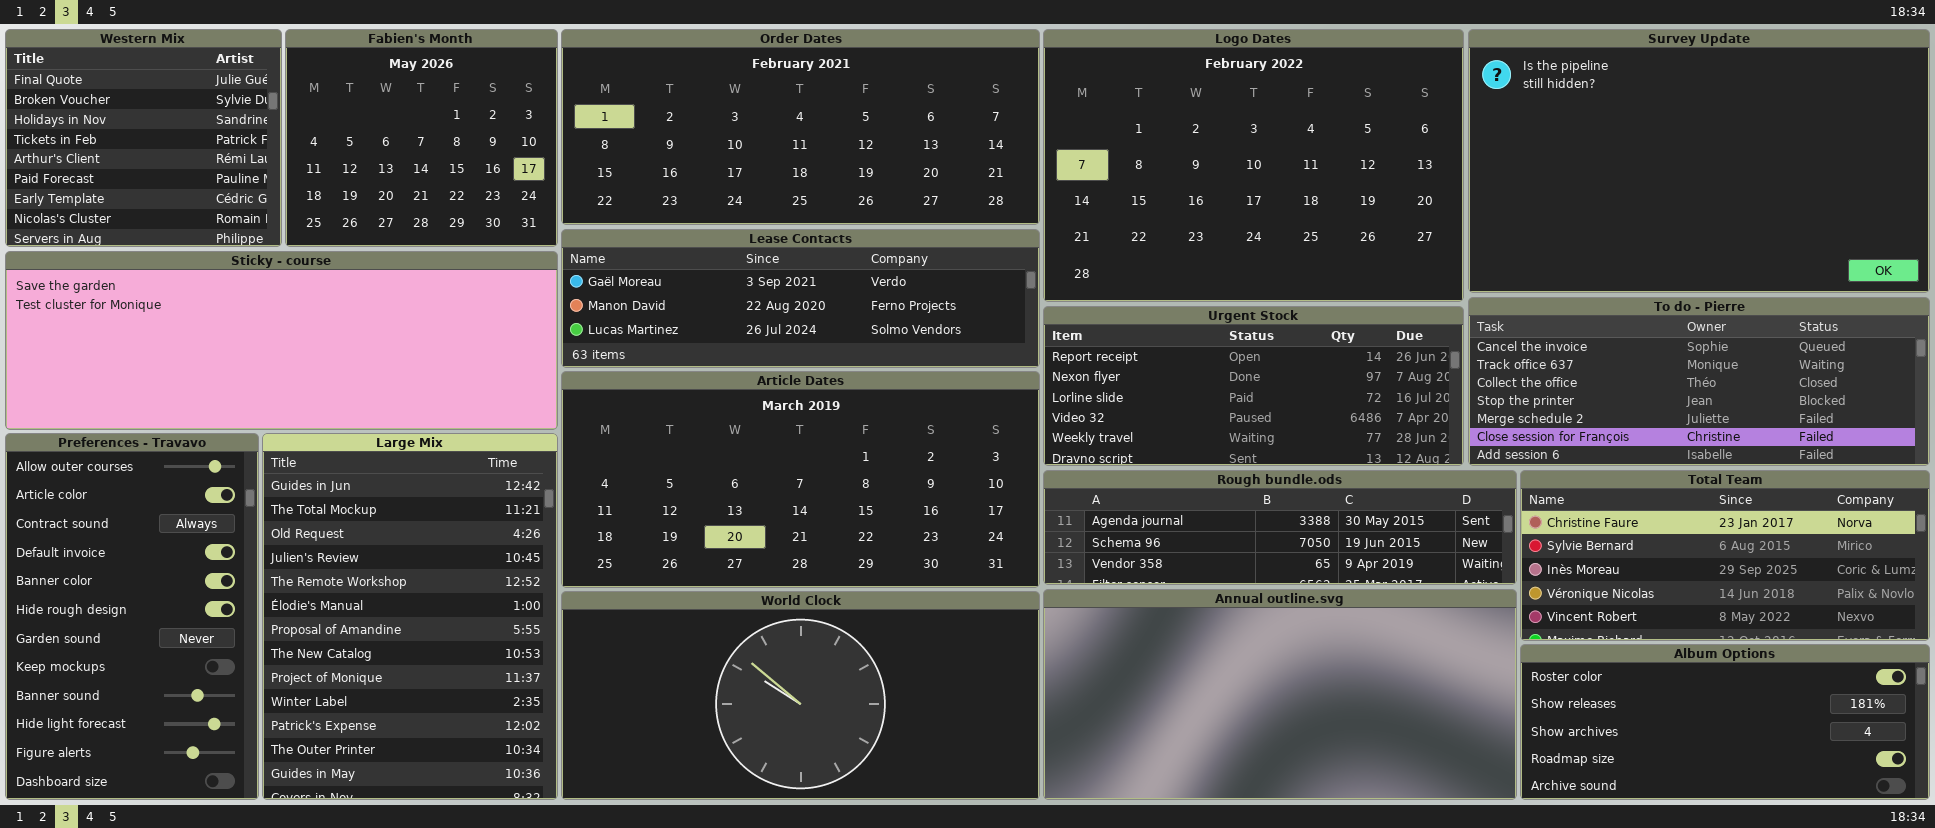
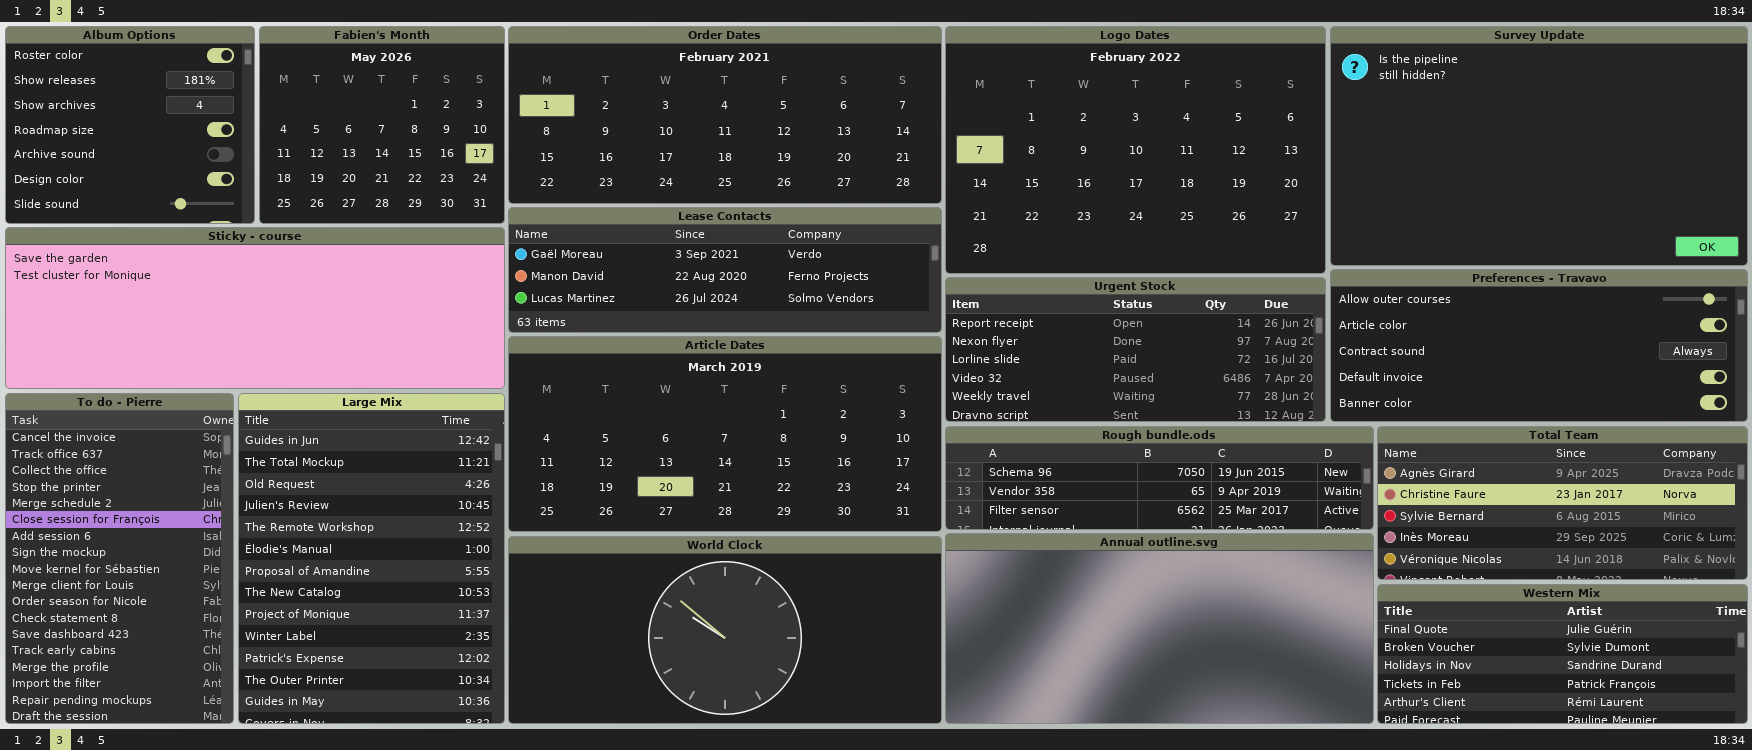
Western Mix: [5,29,282,247] -> [1377,584,1748,724], moved, resized
To do - Pierre: [1468,297,1930,466] -> [5,393,234,724], moved, resized
Preferences - Travavo: [5,433,259,800] -> [1330,269,1748,422], moved, resized
Rough bundle.ods: [1043,470,1517,585] -> [945,426,1374,530], scrolled down 1 row
Total Team: [1520,470,1930,641] -> [1377,426,1748,580], scrolled up 1 row
Album Options: [1520,644,1930,800] -> [5,26,255,224], moved, resized

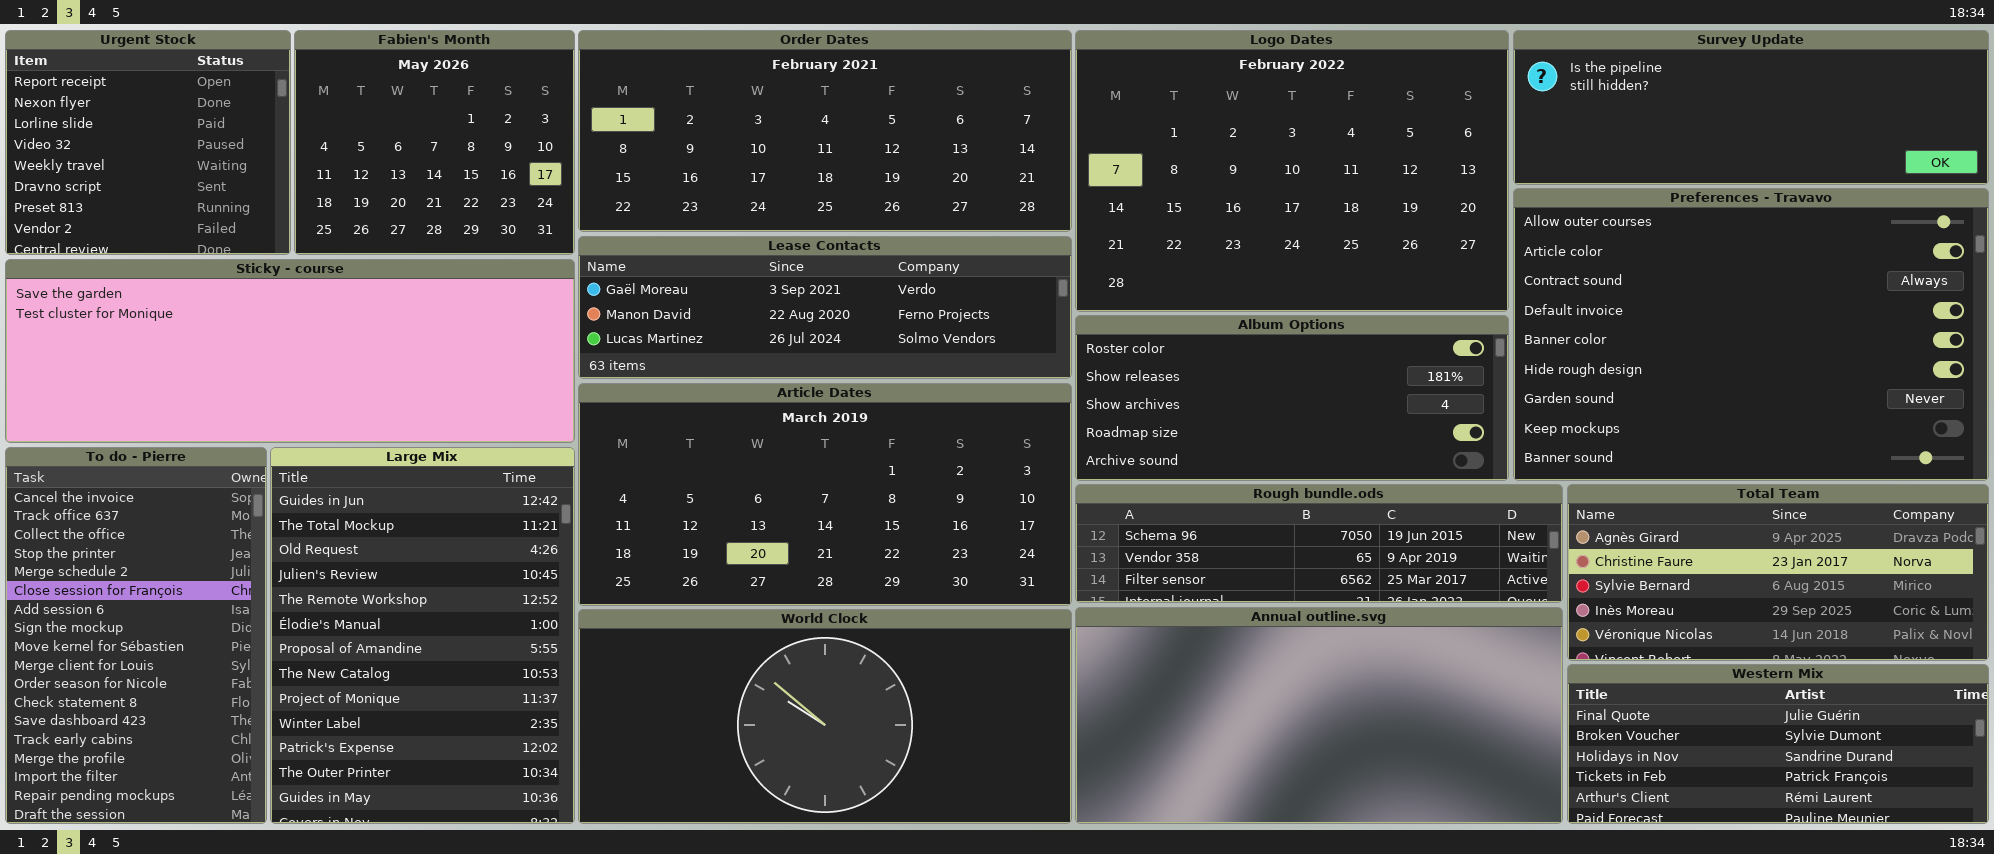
Album Options: [5,26,255,224] -> [1075,315,1509,481], moved, resized
Survey Update: [1330,26,1748,266] -> [1513,30,1989,185], resized
Preferences - Travavo: [1330,269,1748,422] -> [1513,188,1989,481], resized
Urgent Stock: [945,277,1326,422] -> [5,30,291,255], moved, resized

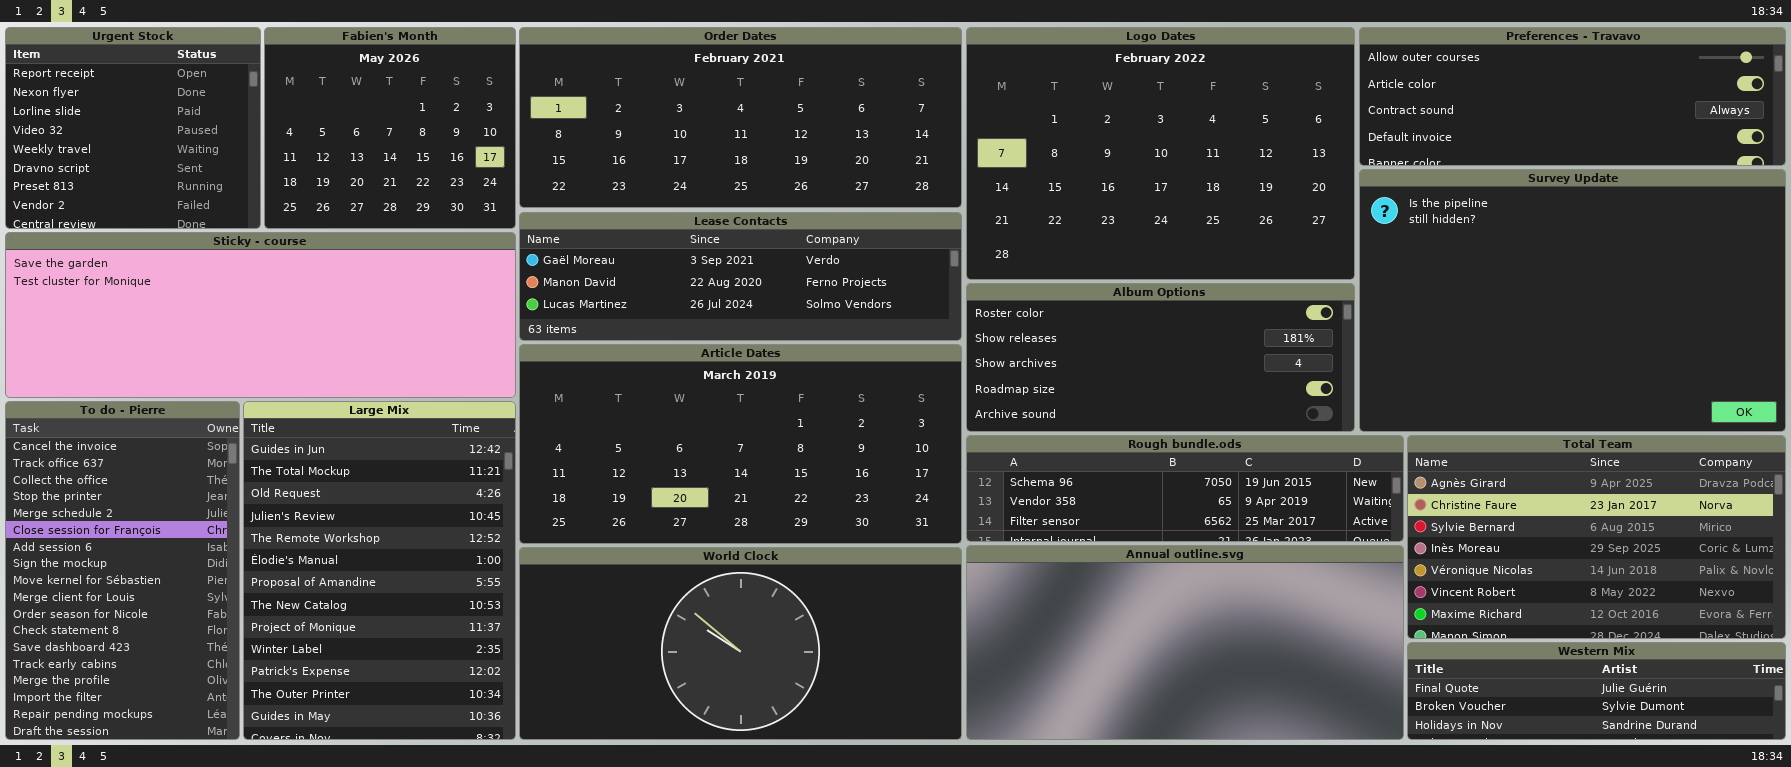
Survey Update: [1513,30,1989,185] -> [1359,169,1786,432], moved, resized
Preferences - Travavo: [1513,188,1989,481] -> [1359,27,1786,166], moved, resized
Total Team: [1567,484,1989,661] -> [1407,435,1786,639], resized
Western Mix: [1567,664,1989,824] -> [1407,642,1786,740], resized

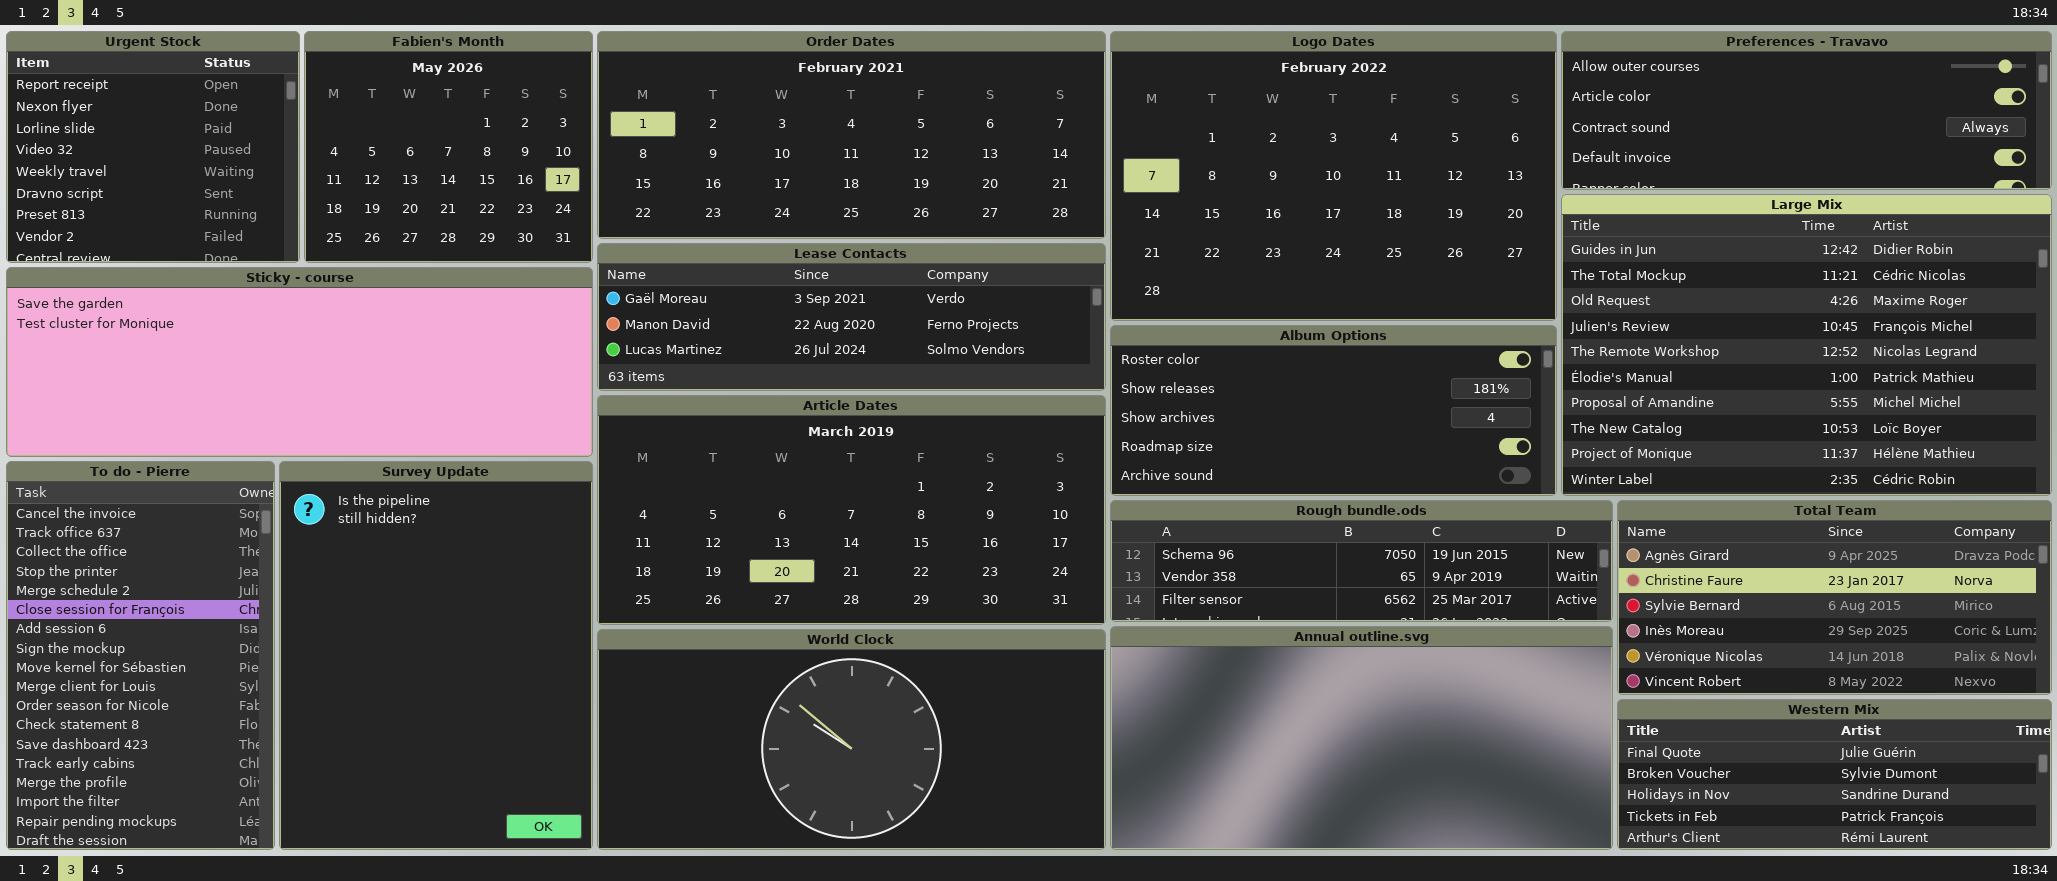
Survey Update: [1359,169,1786,432] -> [279,461,593,850], moved, resized
Large Mix: [243,401,516,740] -> [1561,194,2052,496], moved, resized
Total Team: [1407,435,1786,639] -> [1617,500,2052,695], resized
Western Mix: [1407,642,1786,740] -> [1617,699,2052,850], resized

